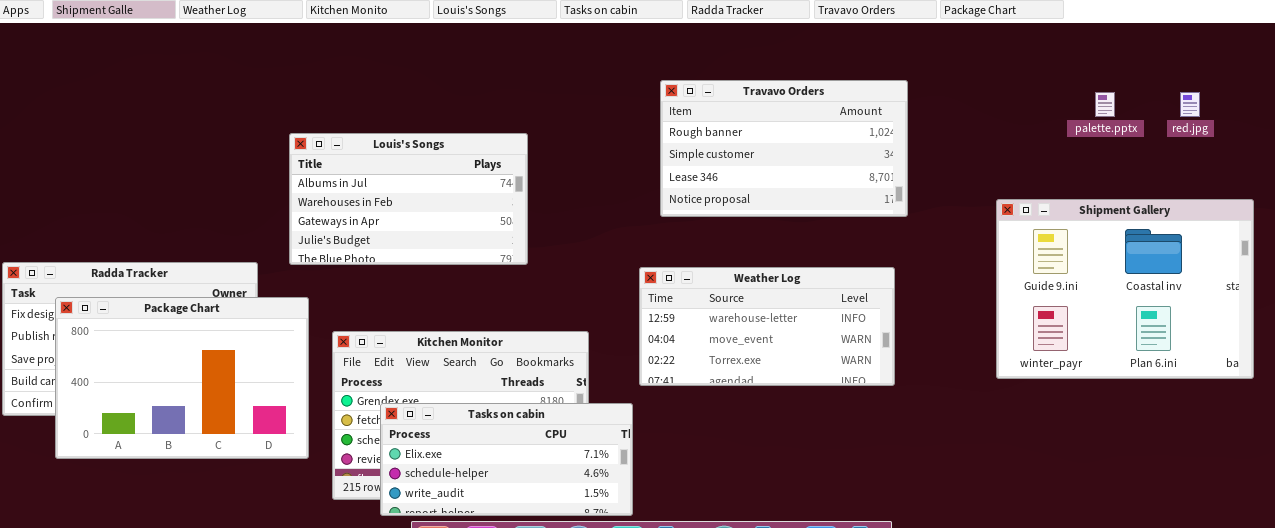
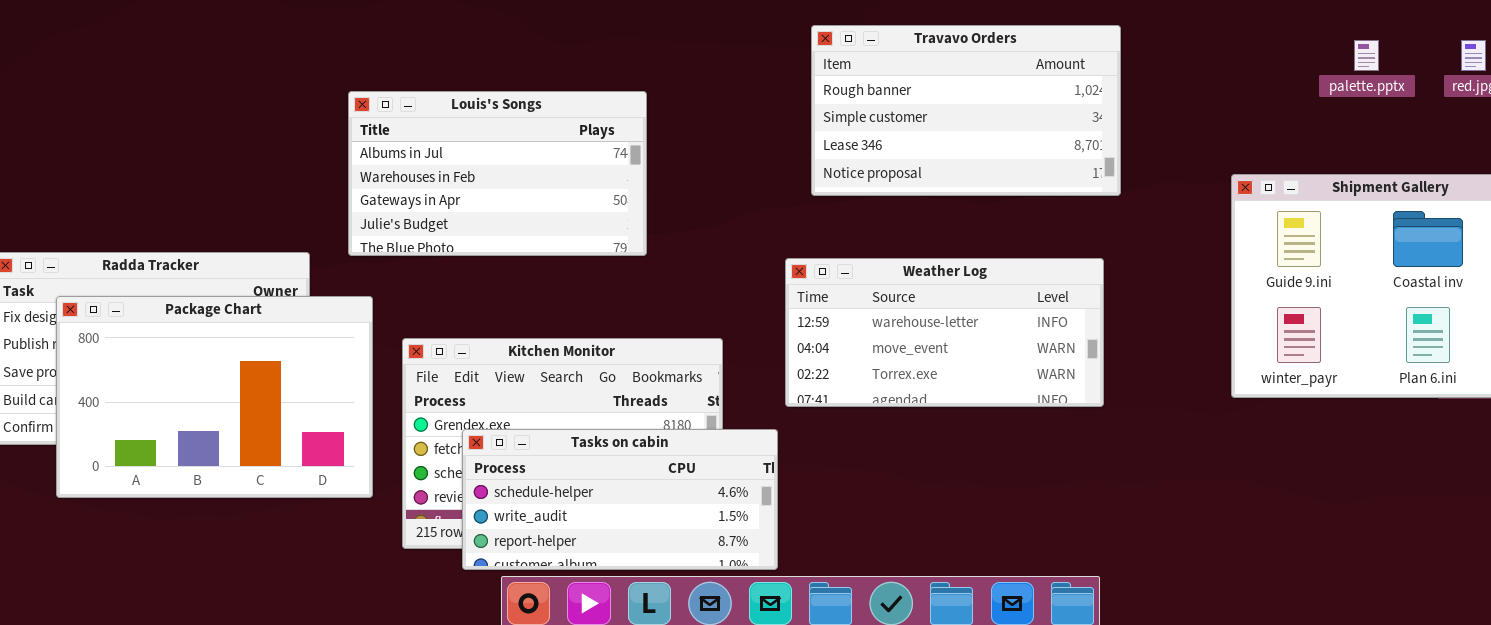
Tasks on cabin: [380,403,633,516] -> [462,429,778,570], scrolled down 1 row

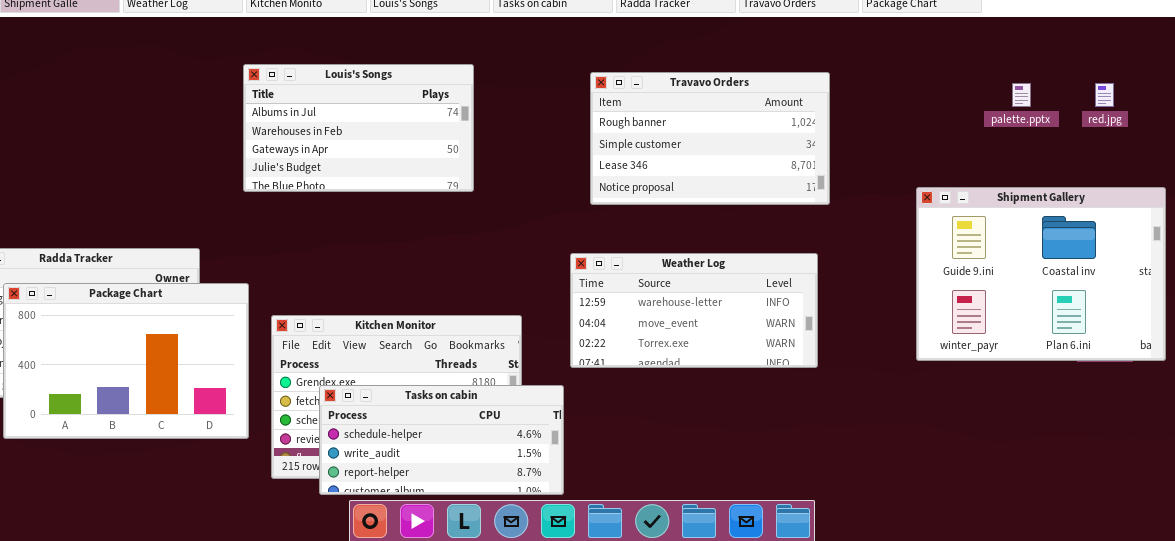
Louis's Songs: [348,91,647,256] -> [243,64,474,192], moved

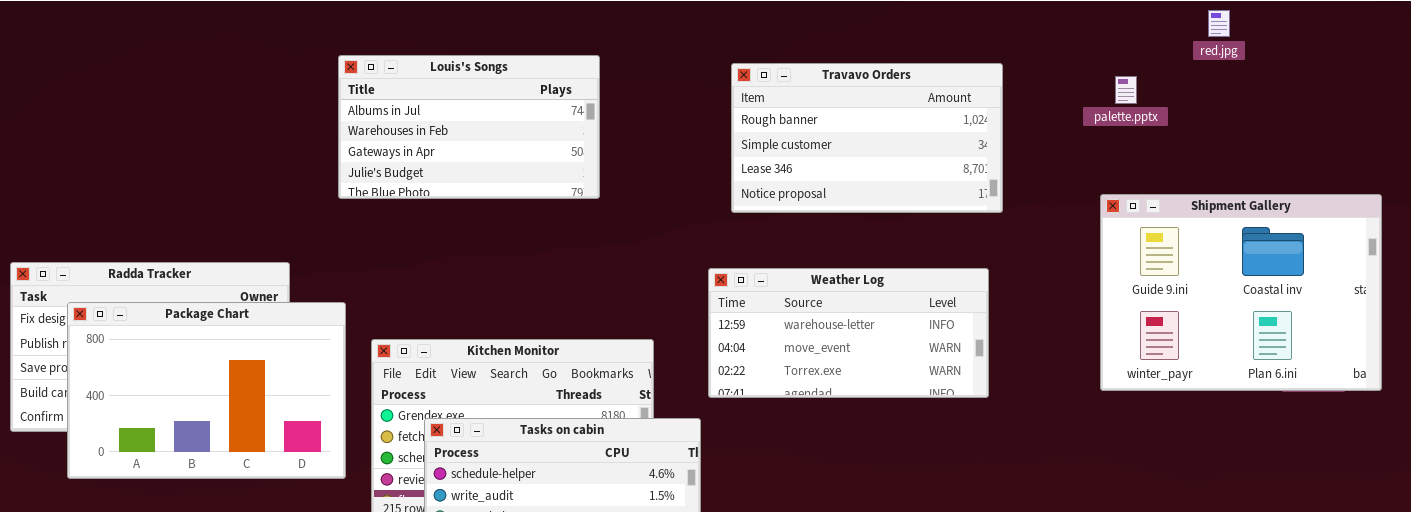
palette.pptx: [1012,83,1031,107] -> [1115,76,1137,104], moved
red.jpg: [1095,83,1114,107] -> [1208,10,1230,37], moved

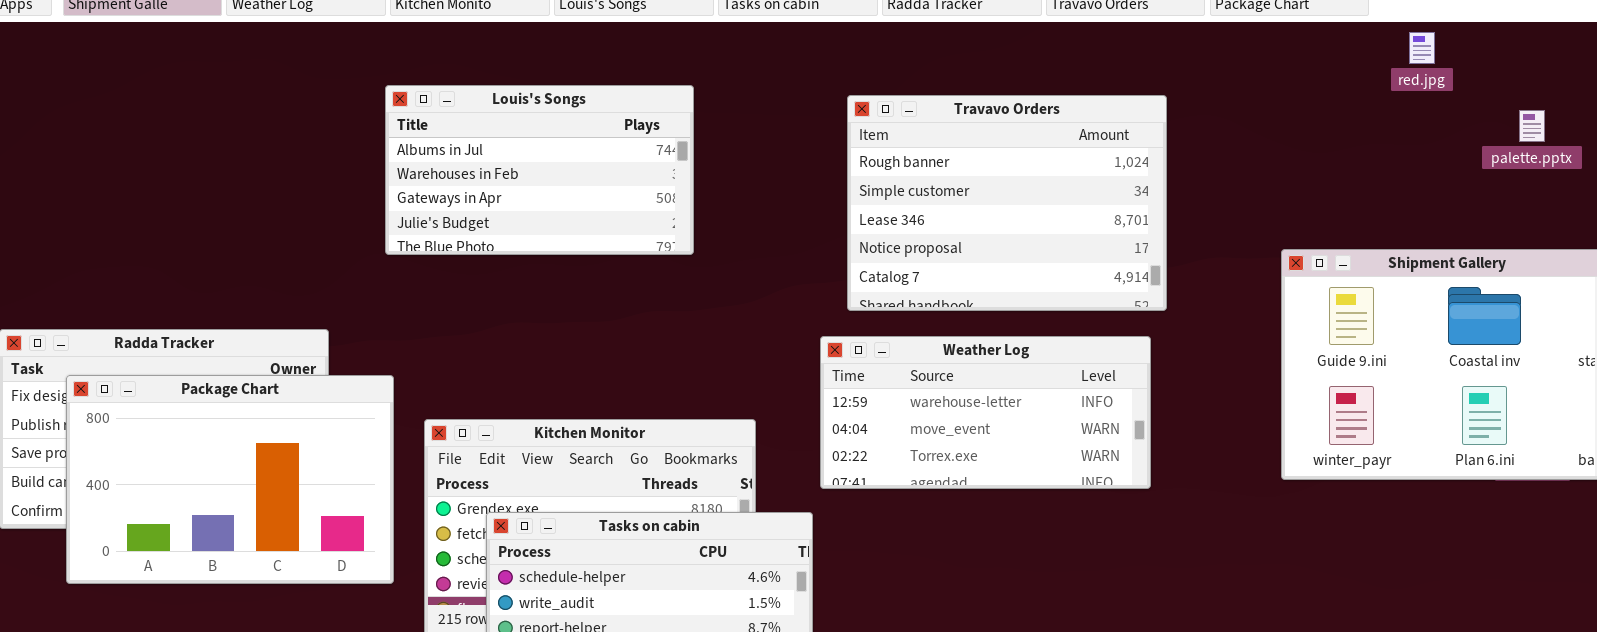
Travavo Orders: [731,63,1003,213] -> [847,95,1167,311], resized
palette.pptx: [1115,76,1137,104] -> [1519,110,1545,142], moved

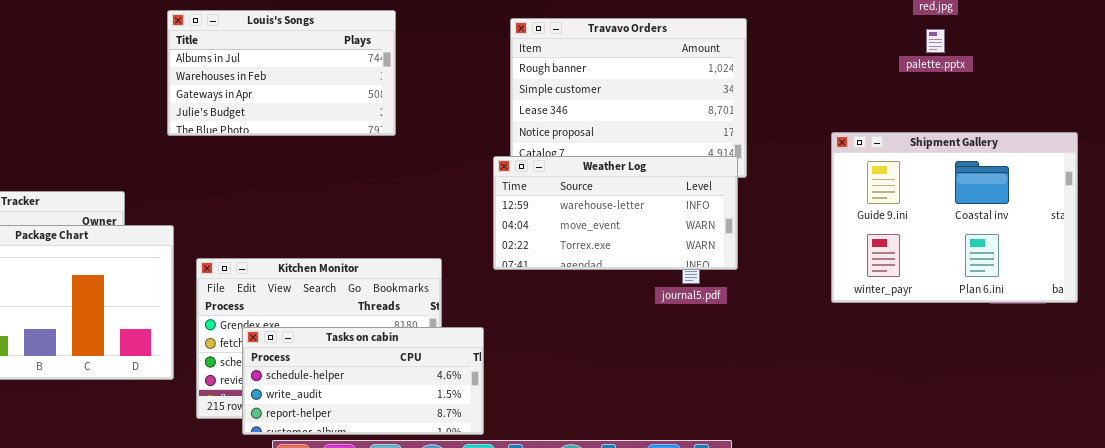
palette.pptx: [1519,110,1545,142] -> [926,29,945,53], moved
Weather Log: [820,336,1151,489] -> [493,156,738,270], moved

